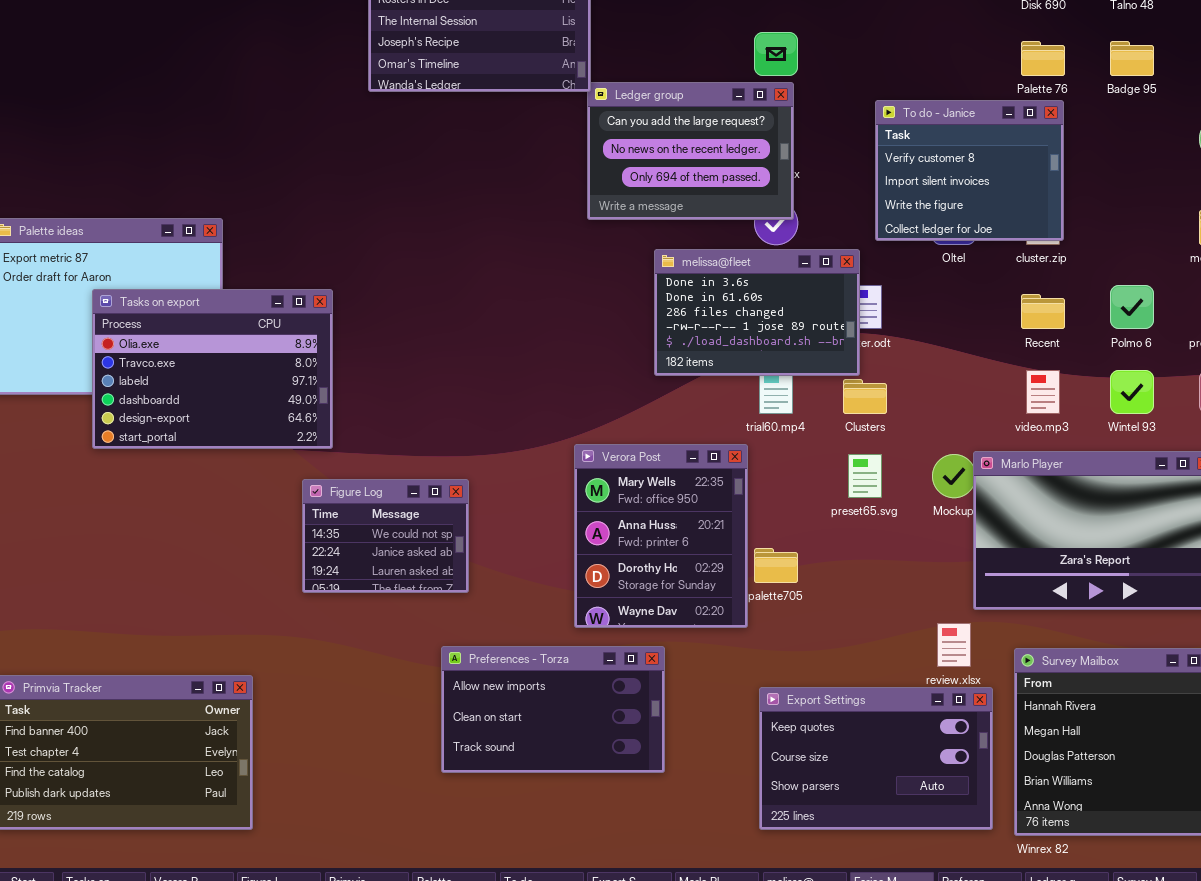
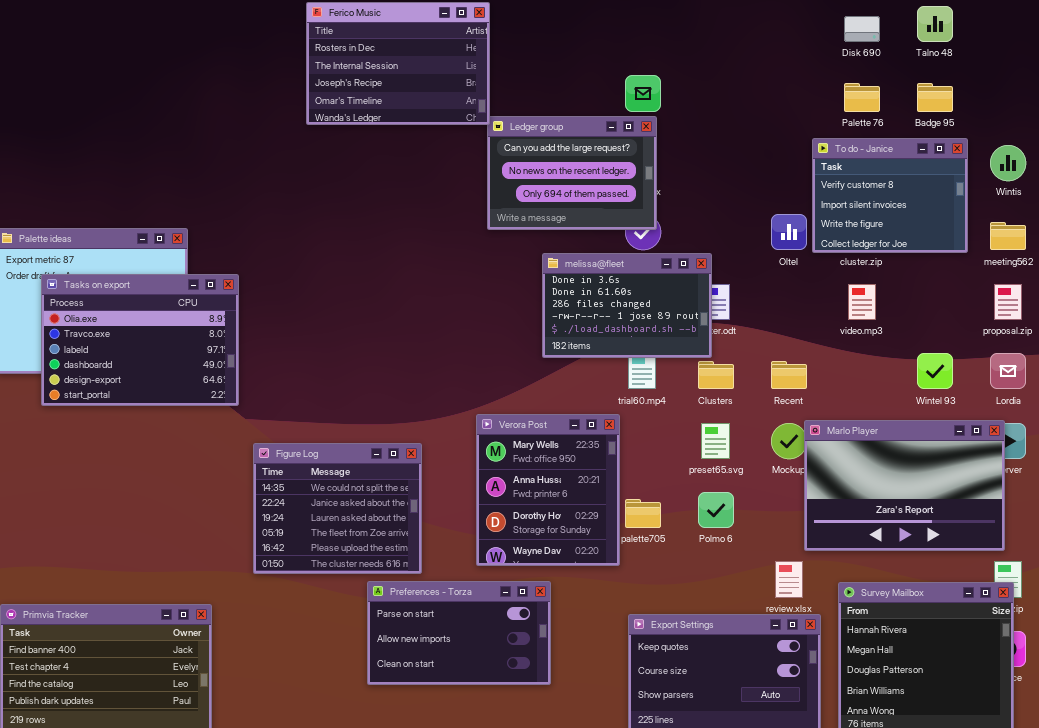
To do - Janice: [875,100,1064,241] -> [812,138,968,253], moved
Polmo 6: [1110,285,1154,329] -> [698,492,734,528], moved
Tasks on export: [92,289,333,449] -> [41,274,239,406], moved
Recent: [1021,294,1065,329] -> [771,361,807,389], moved
video.mp3: [1026,370,1060,414] -> [848,284,876,320], moved
Figure Log: [302,479,469,593] -> [253,443,422,574], resized
Preferences - Torza: [441,646,665,773] -> [367,581,551,685], scrolled up 1 row

